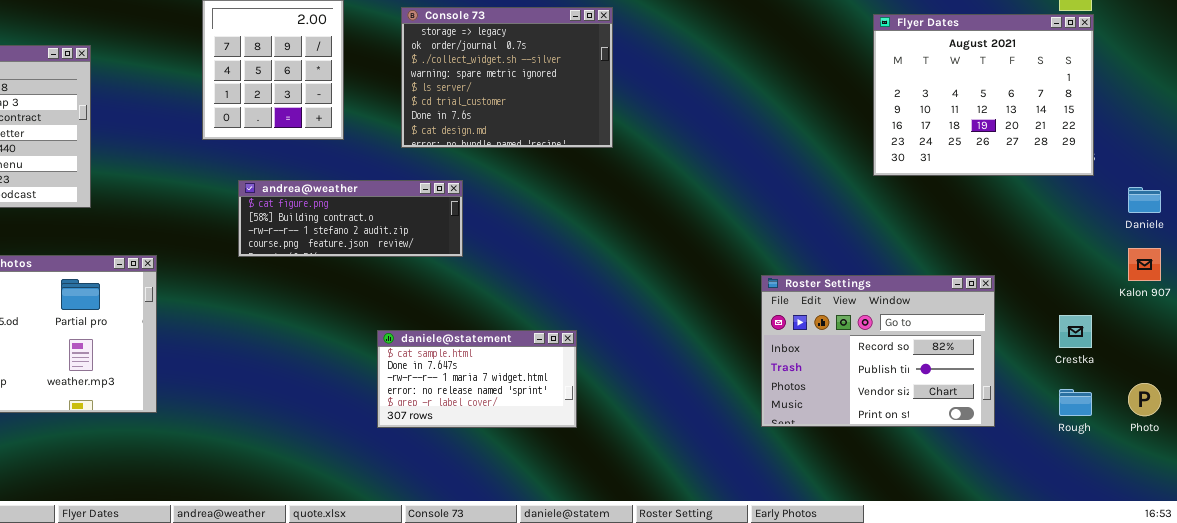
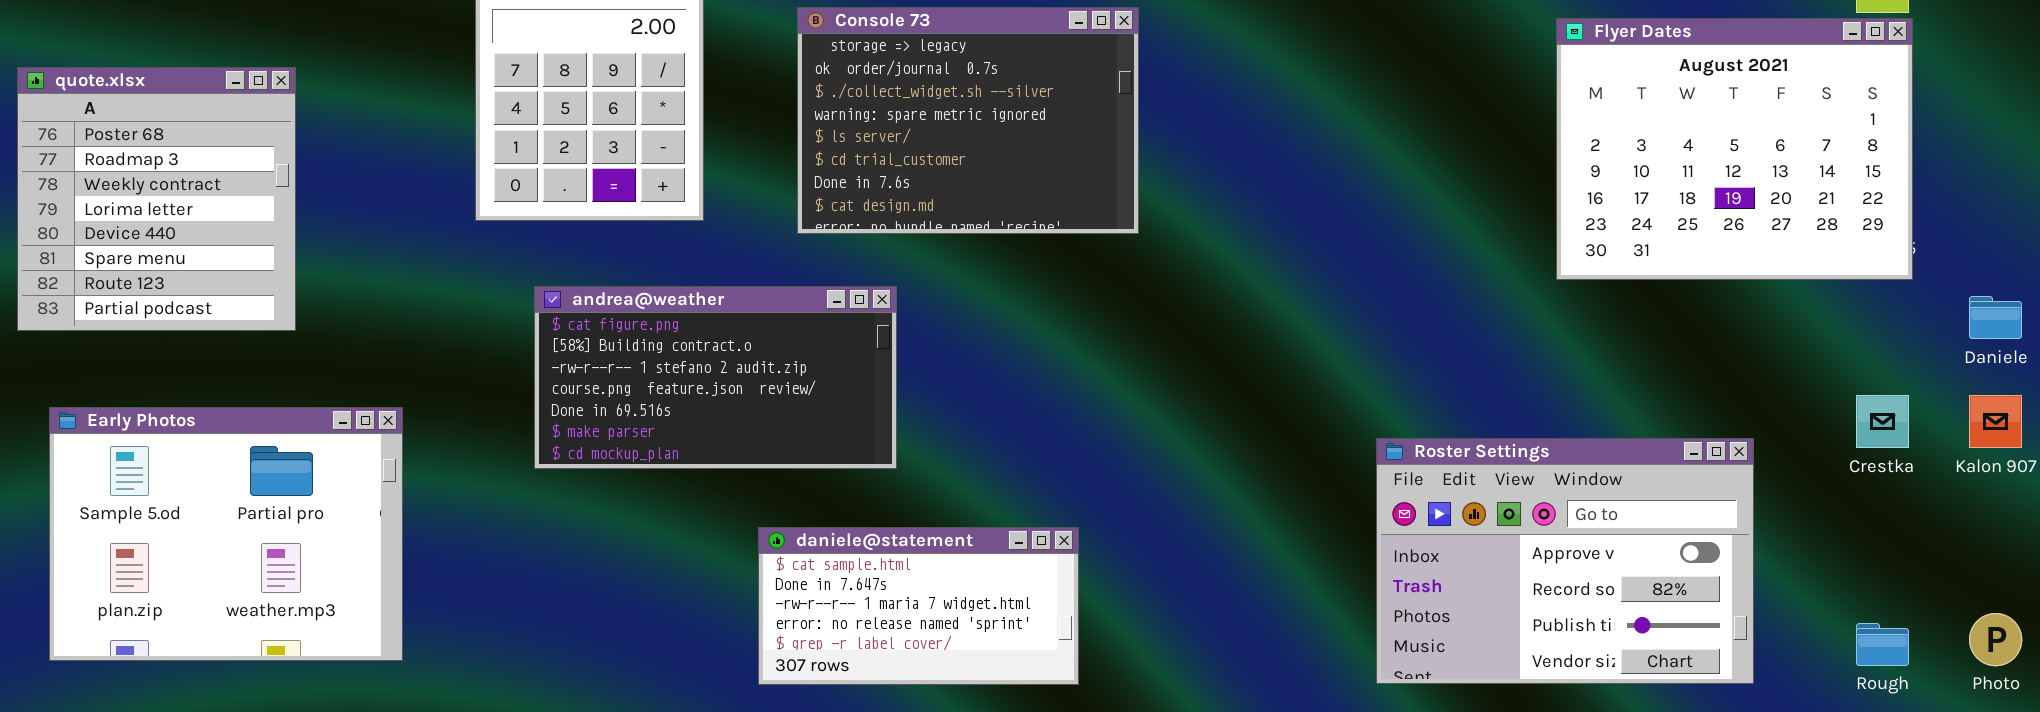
andrea@weather: [238,180,463,257] -> [534,286,897,469], resized
Roster Settings: [761,275,995,427] -> [1376,438,1754,684], scrolled up 1 row
Crestka: [1059,315,1092,348] -> [1856,395,1909,448], moved

